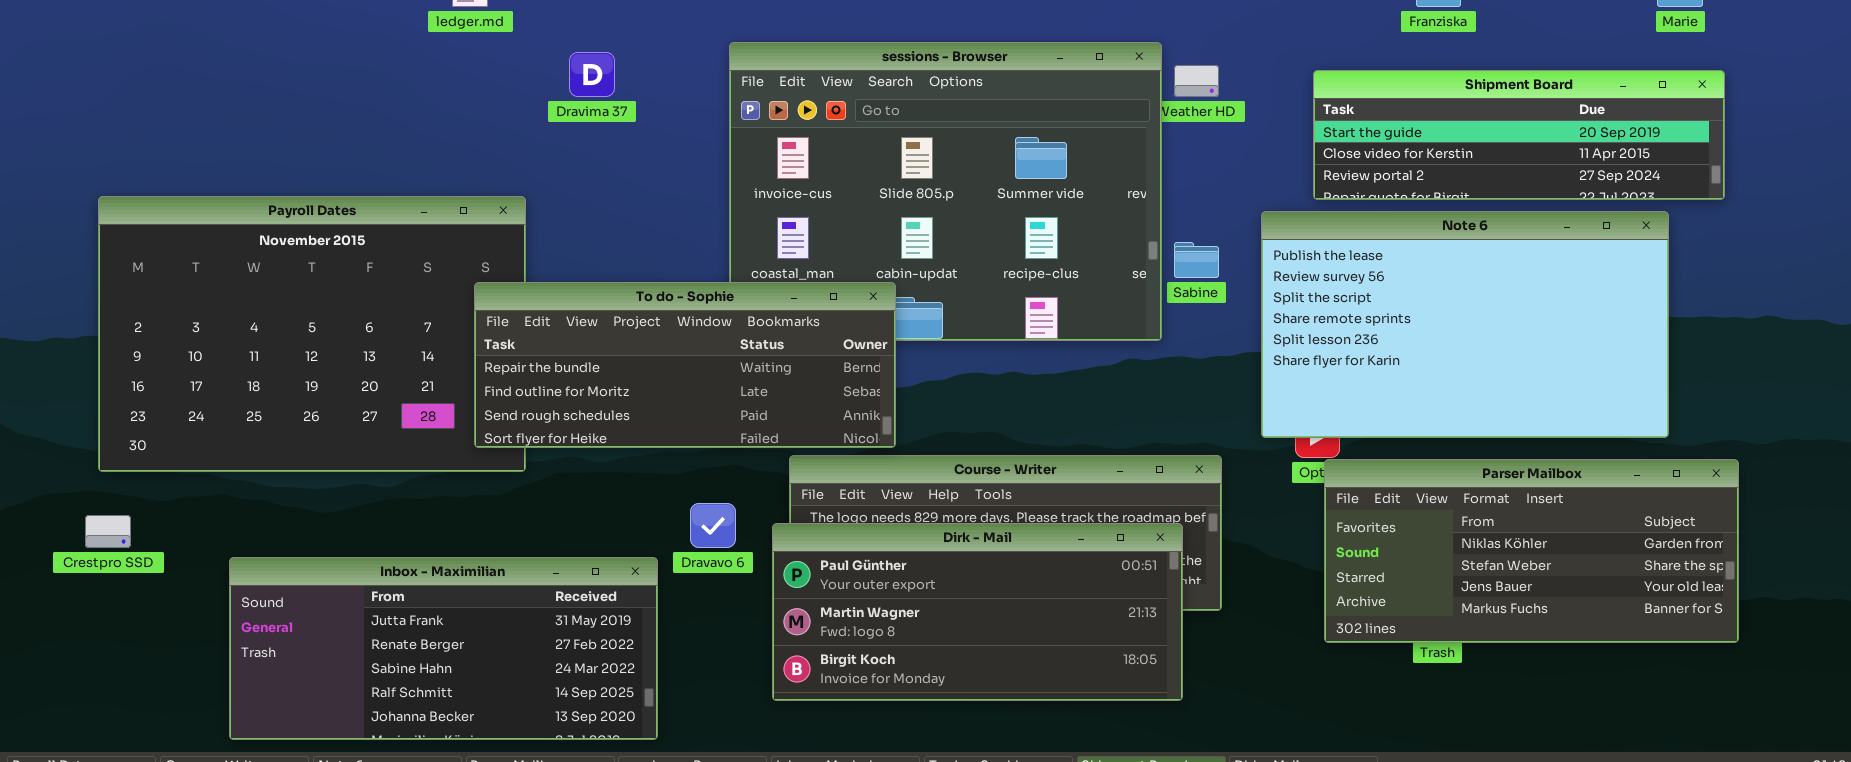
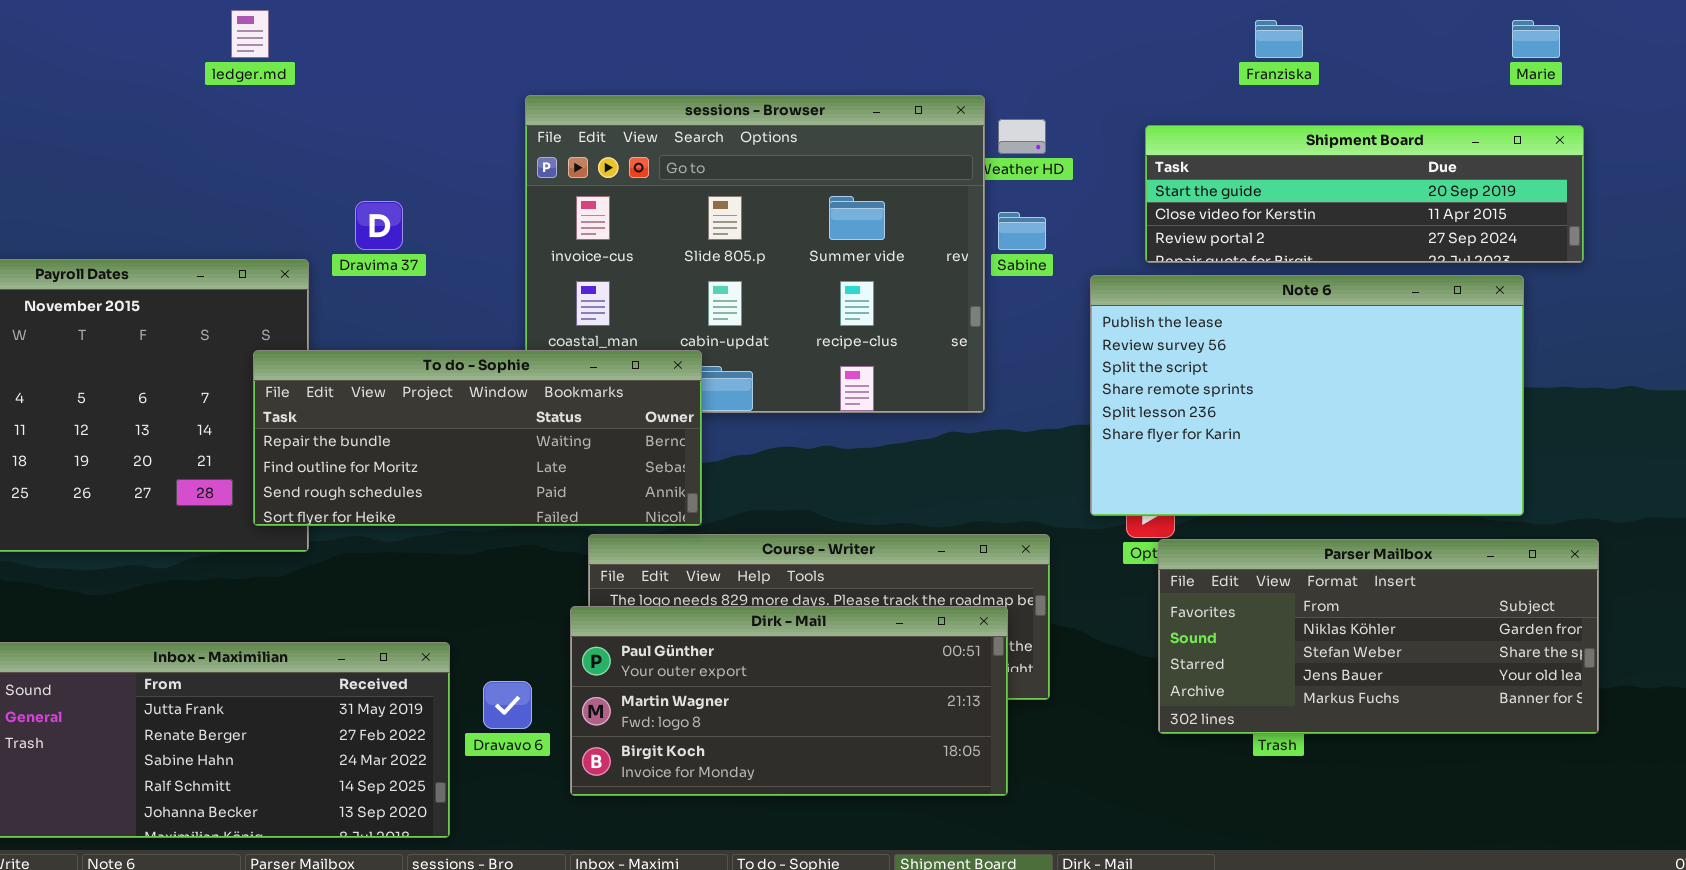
Dravima 37: [569,52,615,97] -> [355,201,403,250], moved
Sabine: [1174,242,1219,278] -> [998,212,1046,250], moved
Dravavo 6: [690,503,736,548] -> [483,681,532,729], moved

